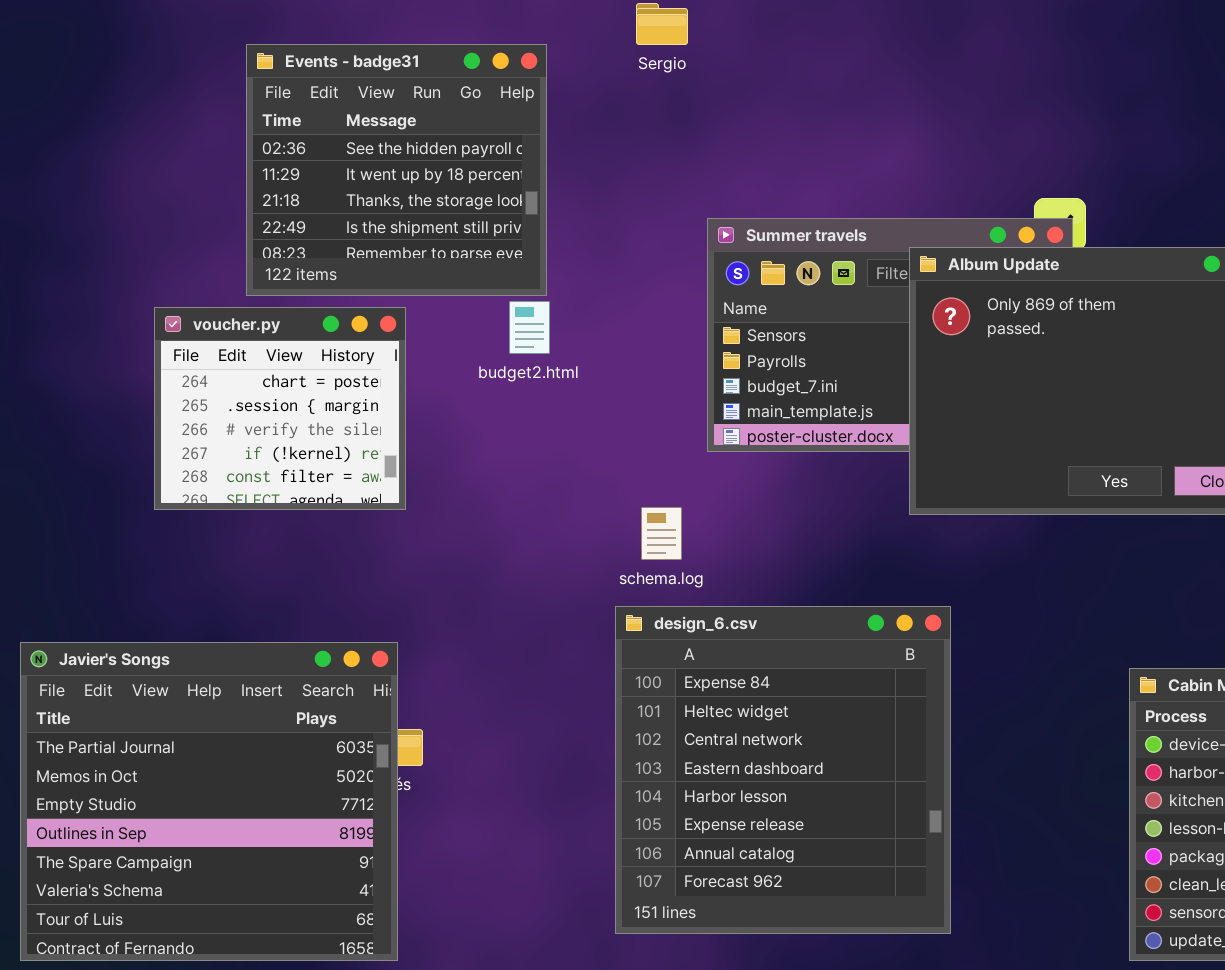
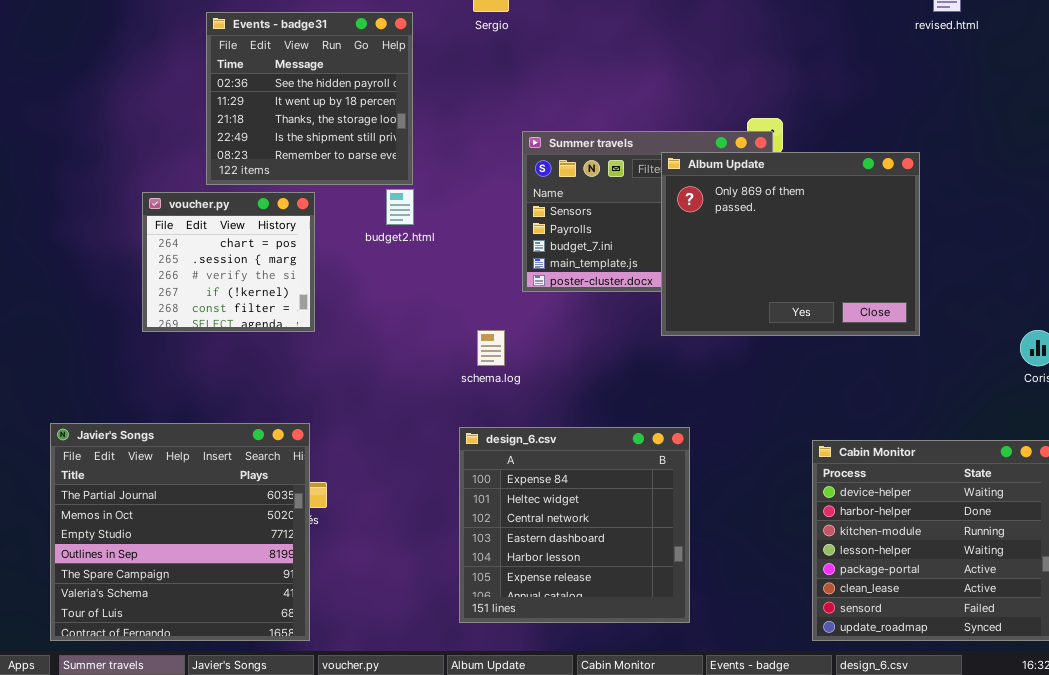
design_6.csv: [615,606,951,934] -> [459,427,690,623], resized

